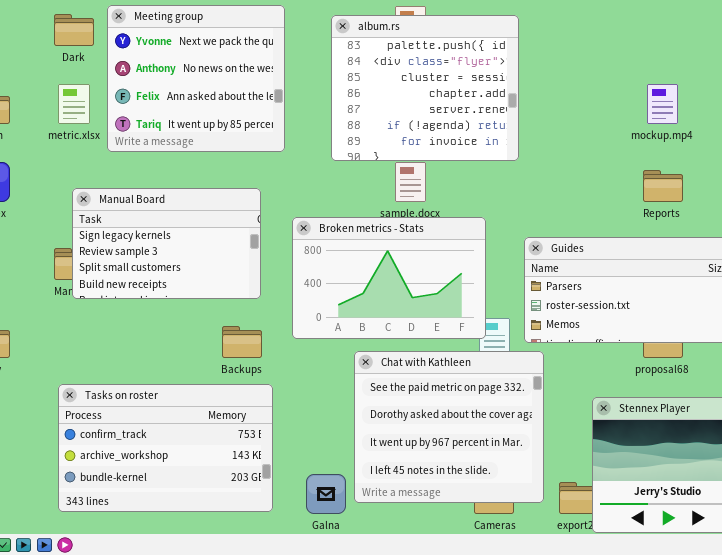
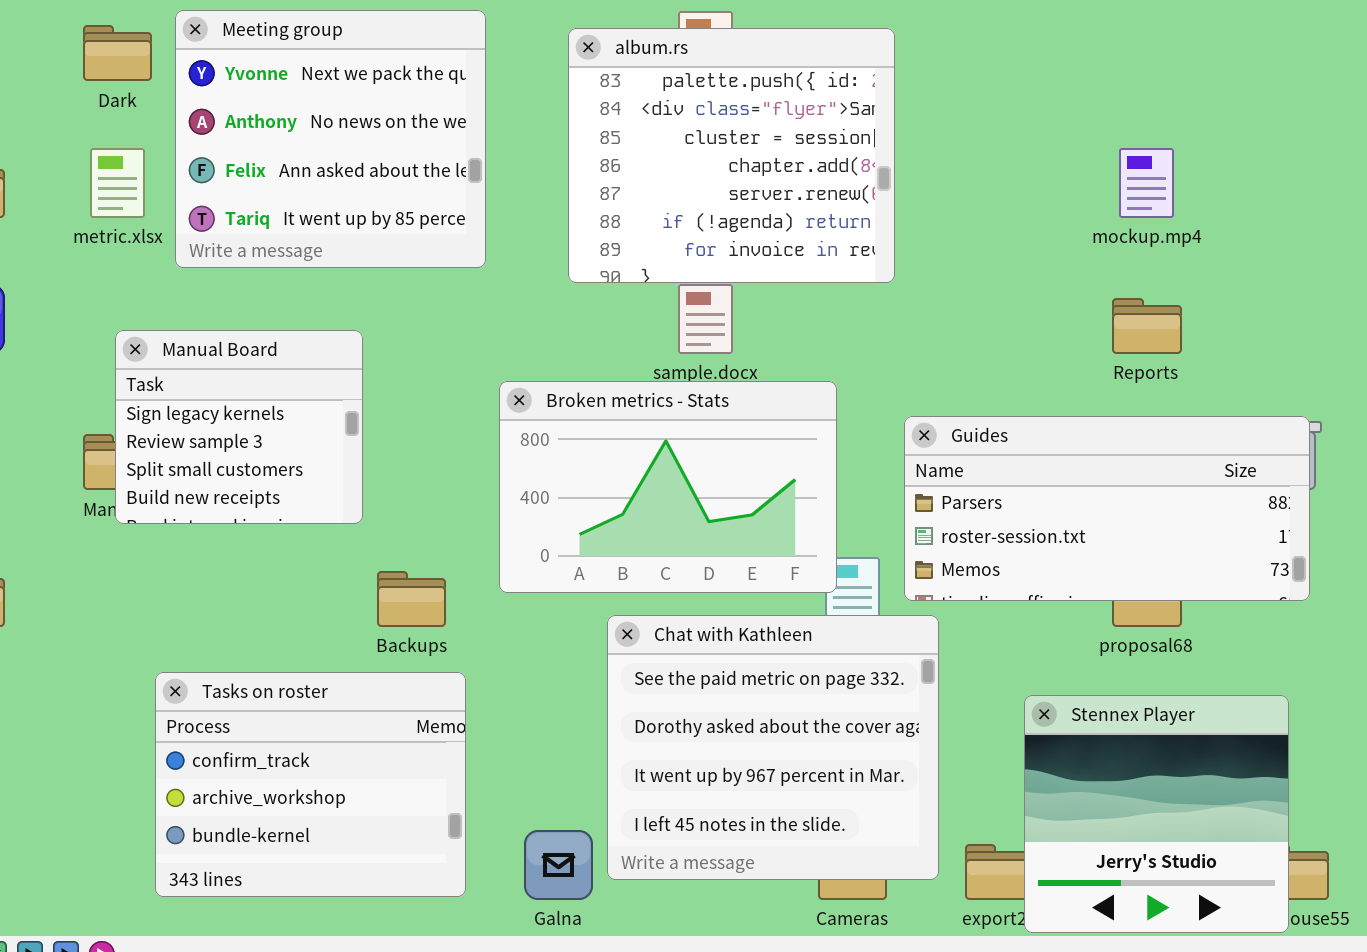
Manual Board: [72,188,261,299] -> [115,330,363,524], resized
Tasks on roster: [58,384,273,512] -> [155,672,466,897], resized

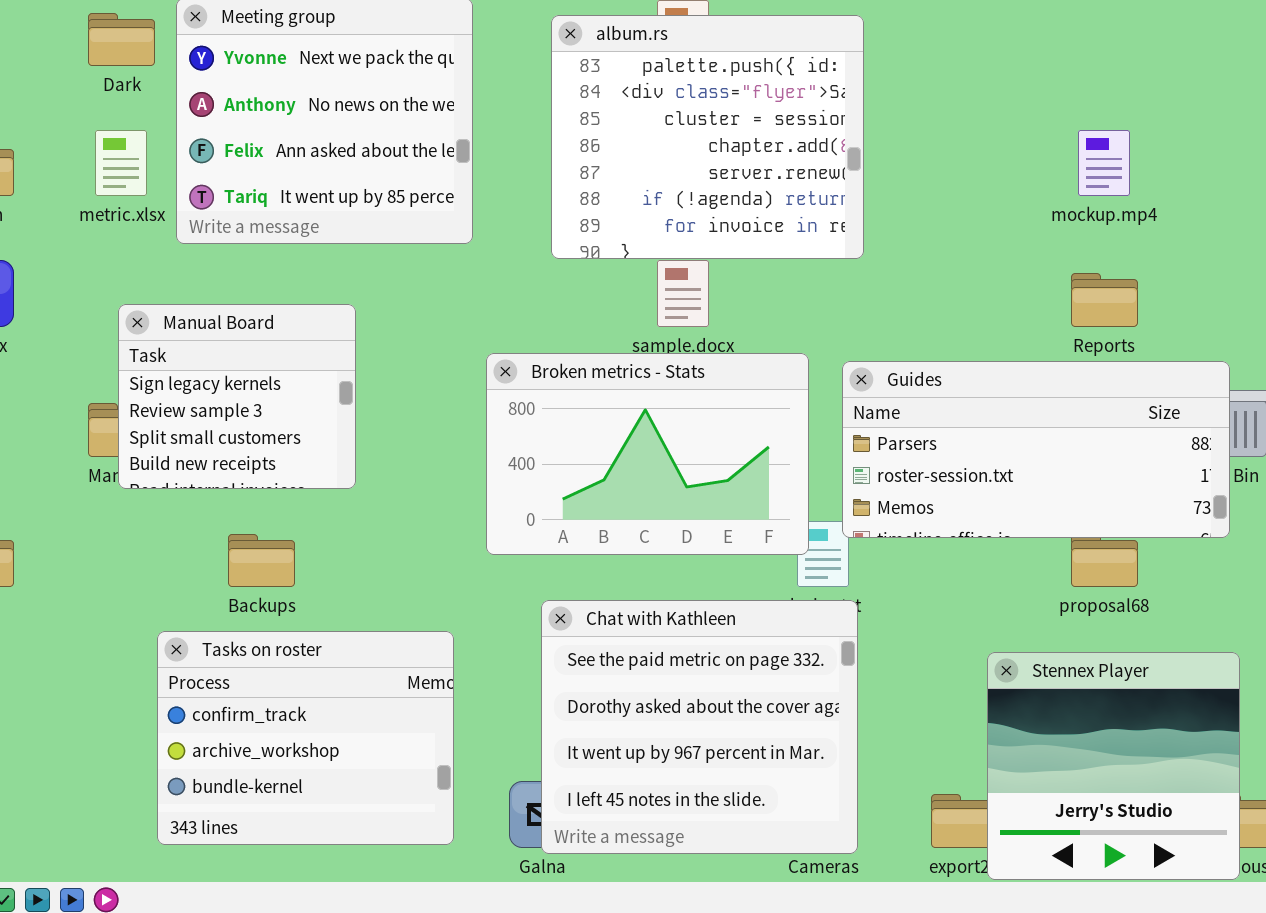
Guides: [904,416,1310,601] -> [842,361,1230,538], moved
Backups: [377,571,446,627] -> [228,534,295,587], moved
Chat with Kathleen: [607,615,939,880] -> [541,600,858,854], moved

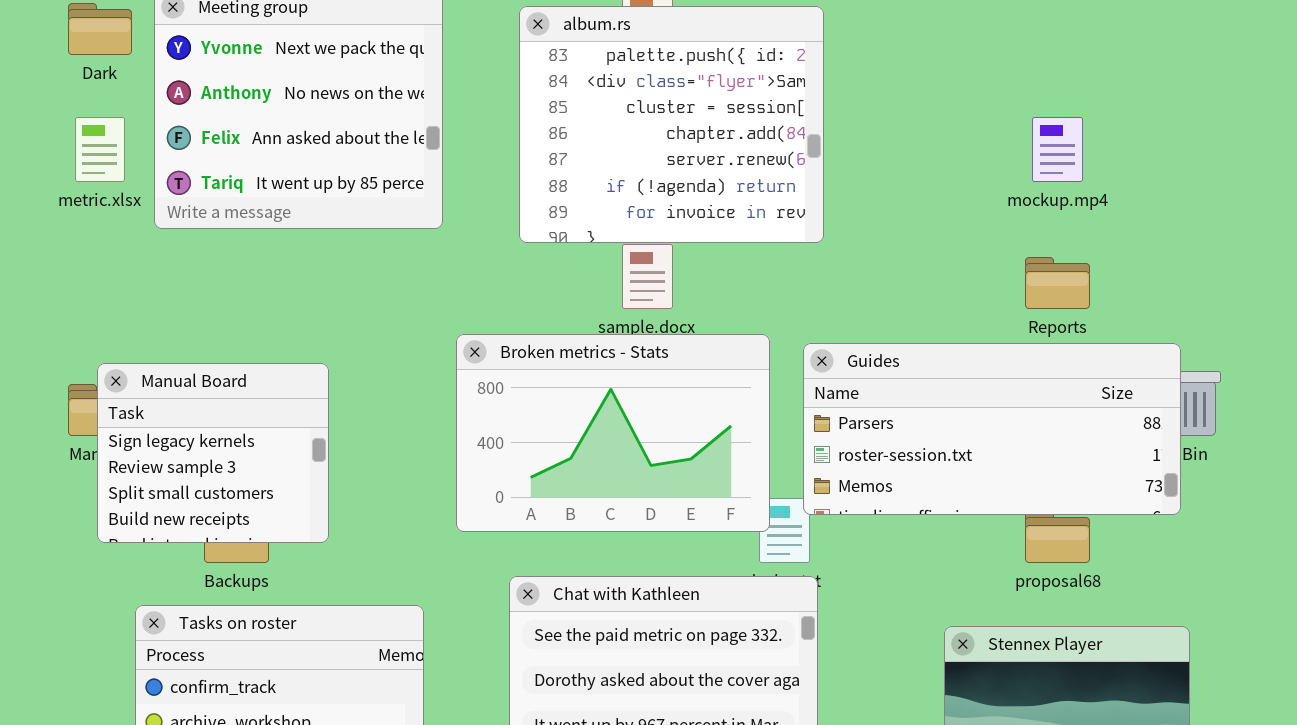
Manual Board: [118,304,356,489] -> [97,363,329,543], moved

